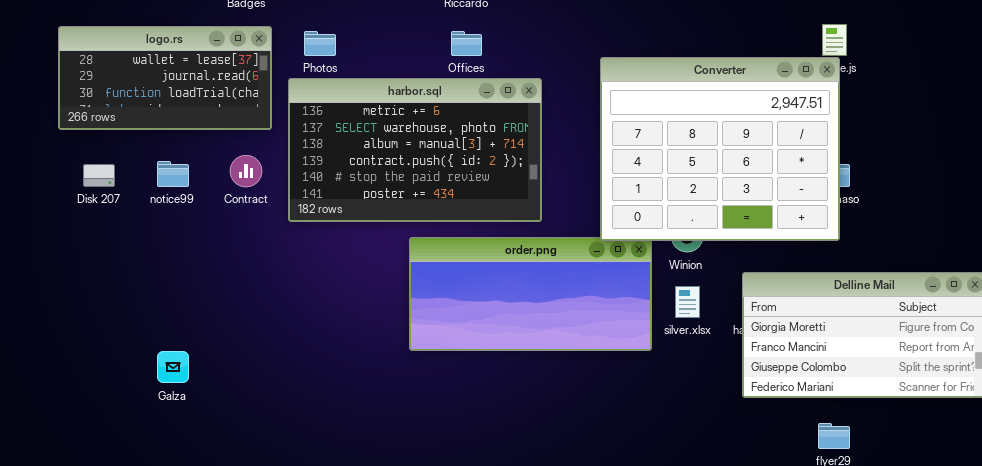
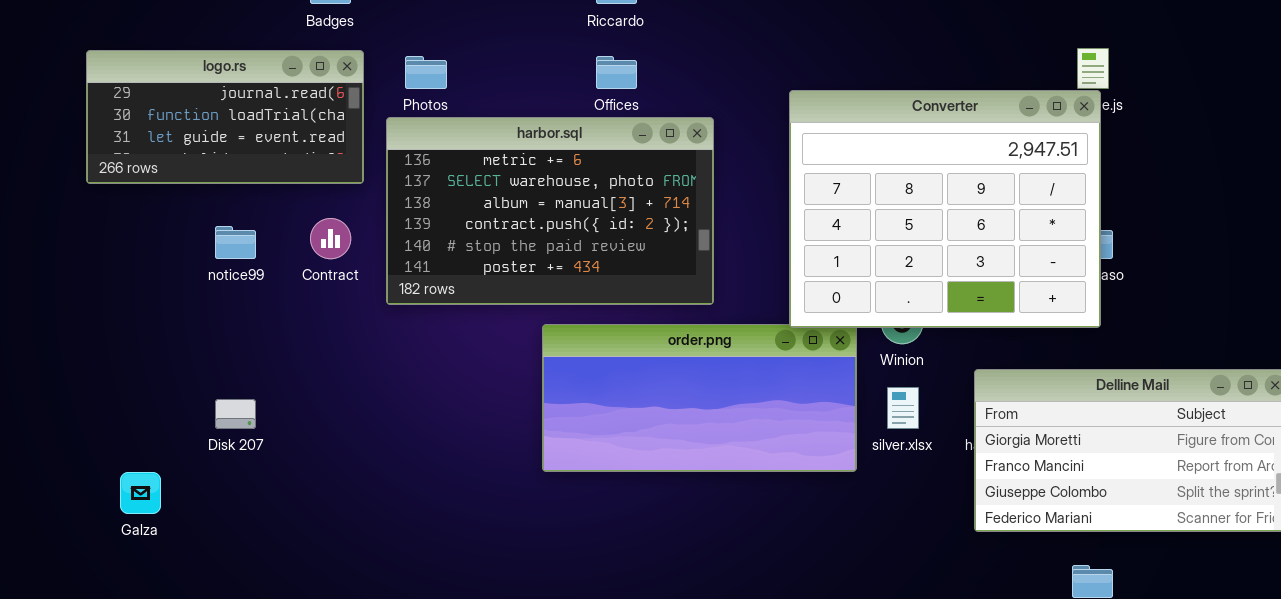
logo.rs: [58,26,272,130] -> [86,50,364,184], scrolled down 1 row
Disk 207: [83,164,115,187] -> [215,399,256,429], moved
Galza: [157,351,189,383] -> [120,472,161,514], moved

